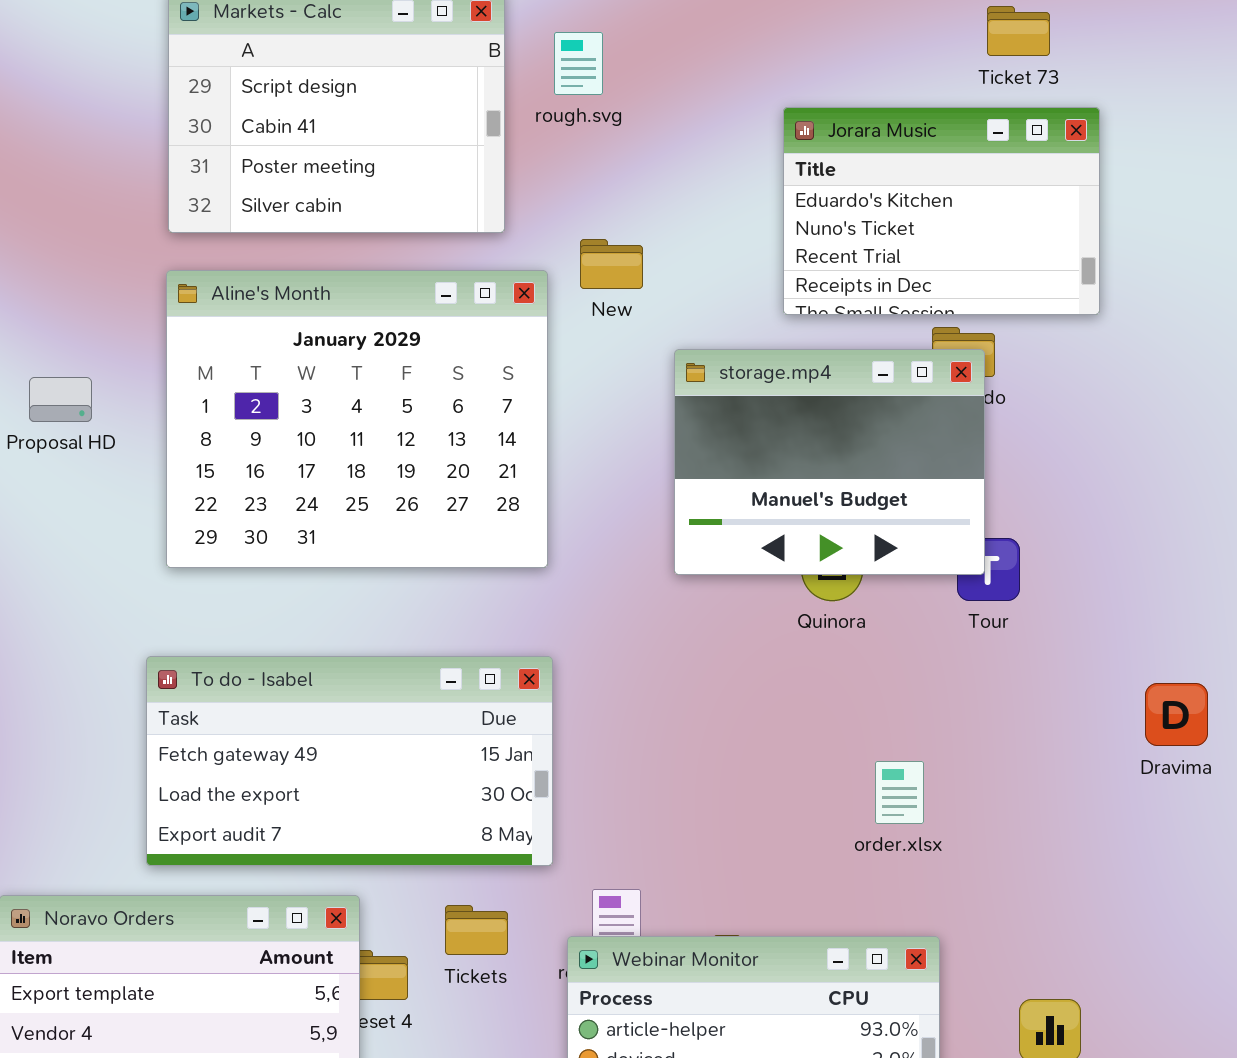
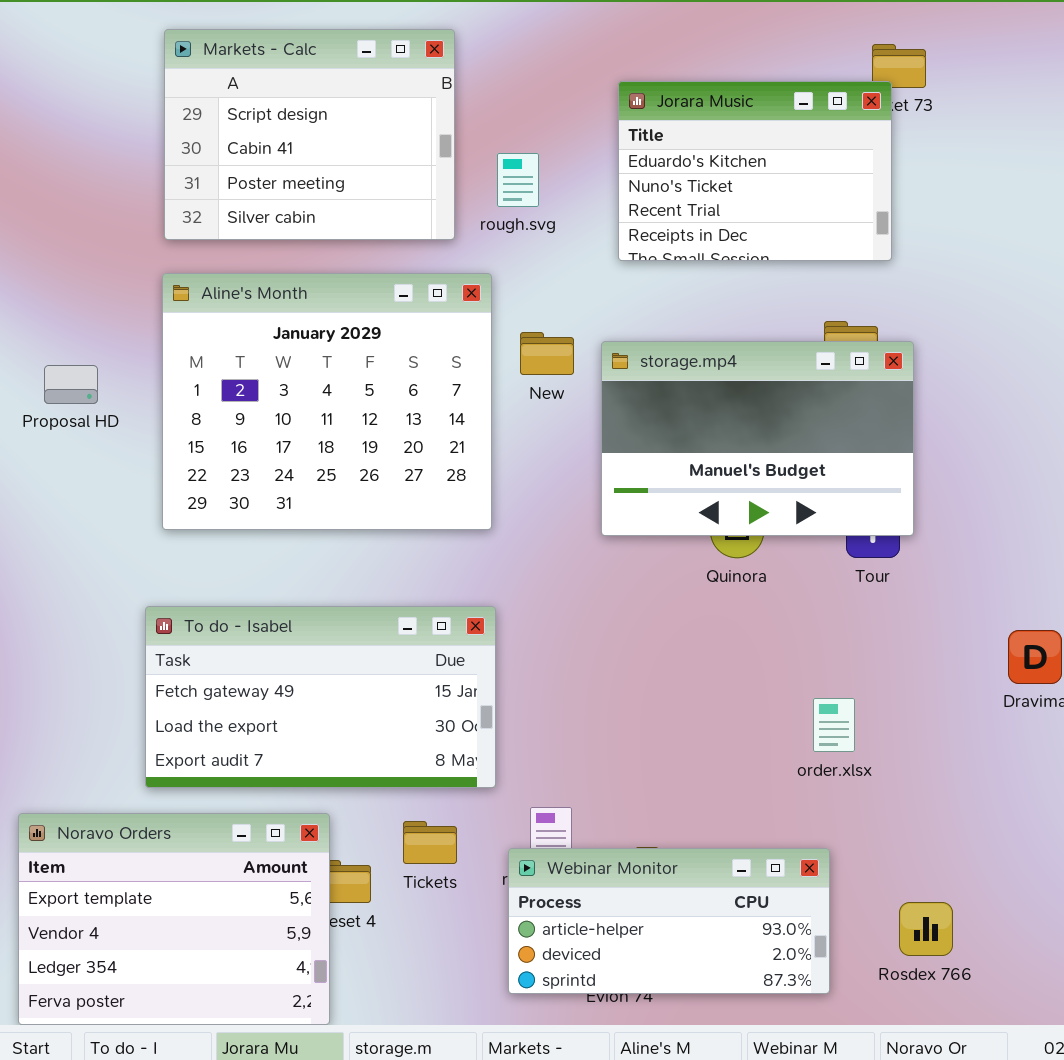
rough.svg: [554,32,603,95] -> [497,153,539,207], moved
Jorara Music: [783,107,1100,315] -> [618,81,892,261], moved
New: [580,239,643,289] -> [520,332,574,375], moved
storage.mp4: [674,349,985,575] -> [601,341,914,536], resized
order.xlsx: [875,761,924,824] -> [813,698,855,752], moved

